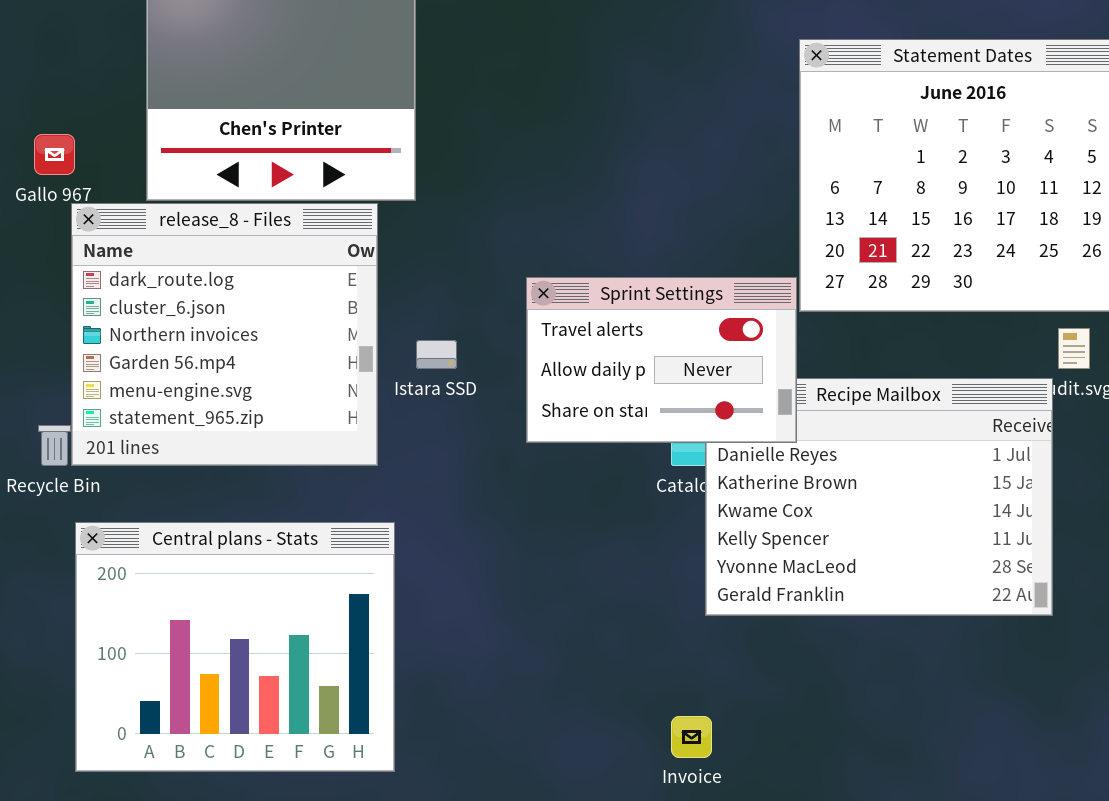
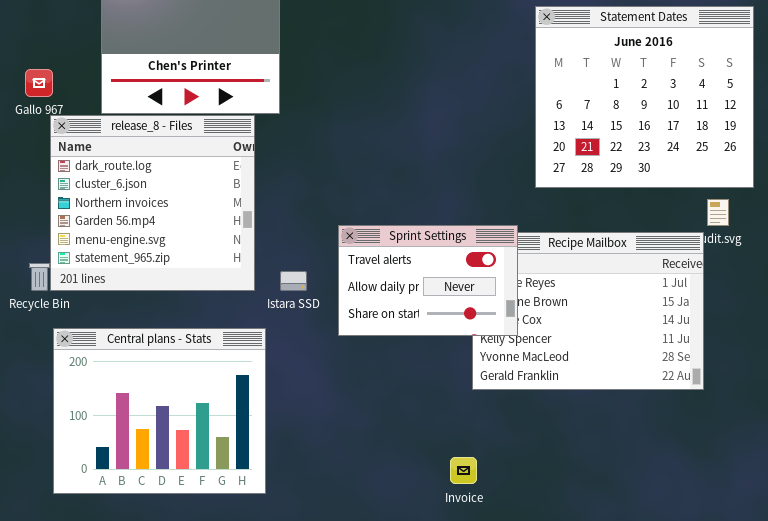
Sprint Settings: [526,277,797,443] -> [338,225,518,336], moved
Istara SSD: [416,340,457,369] -> [280,271,307,291], moved

